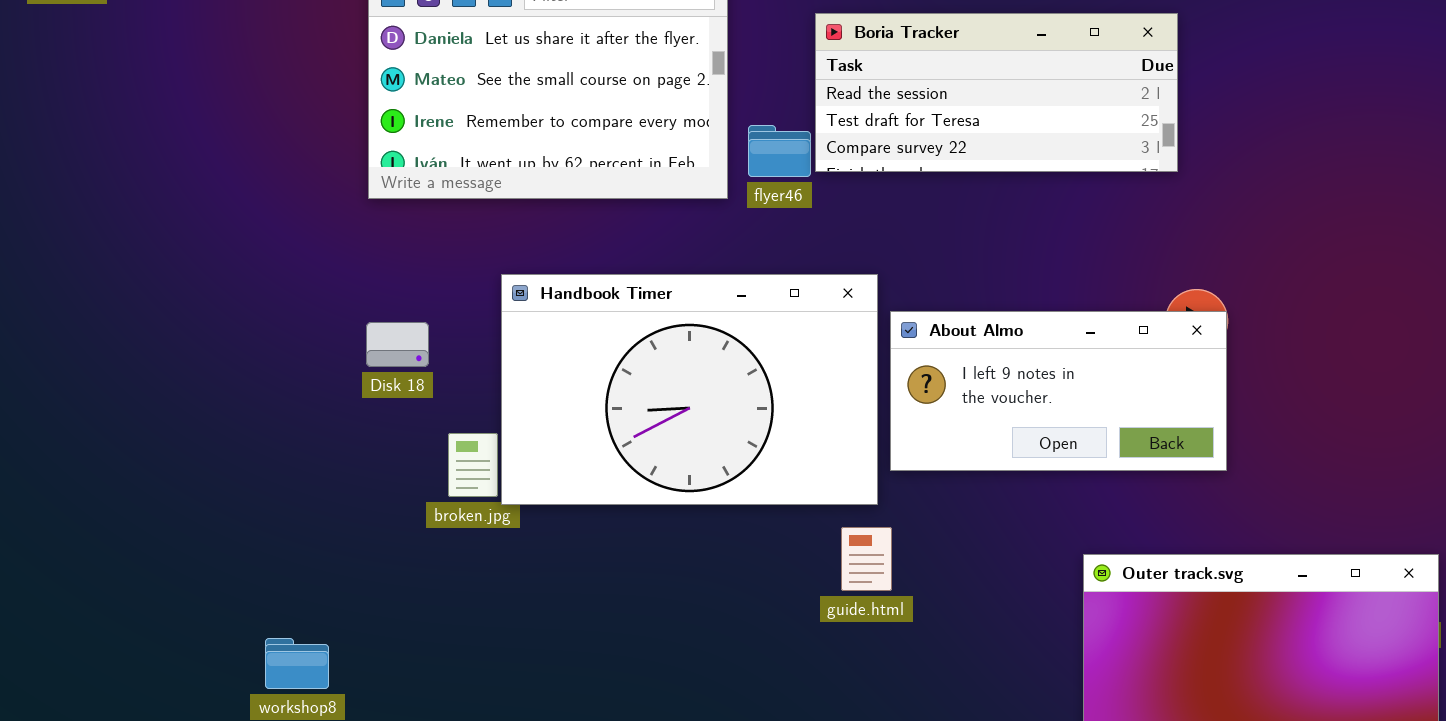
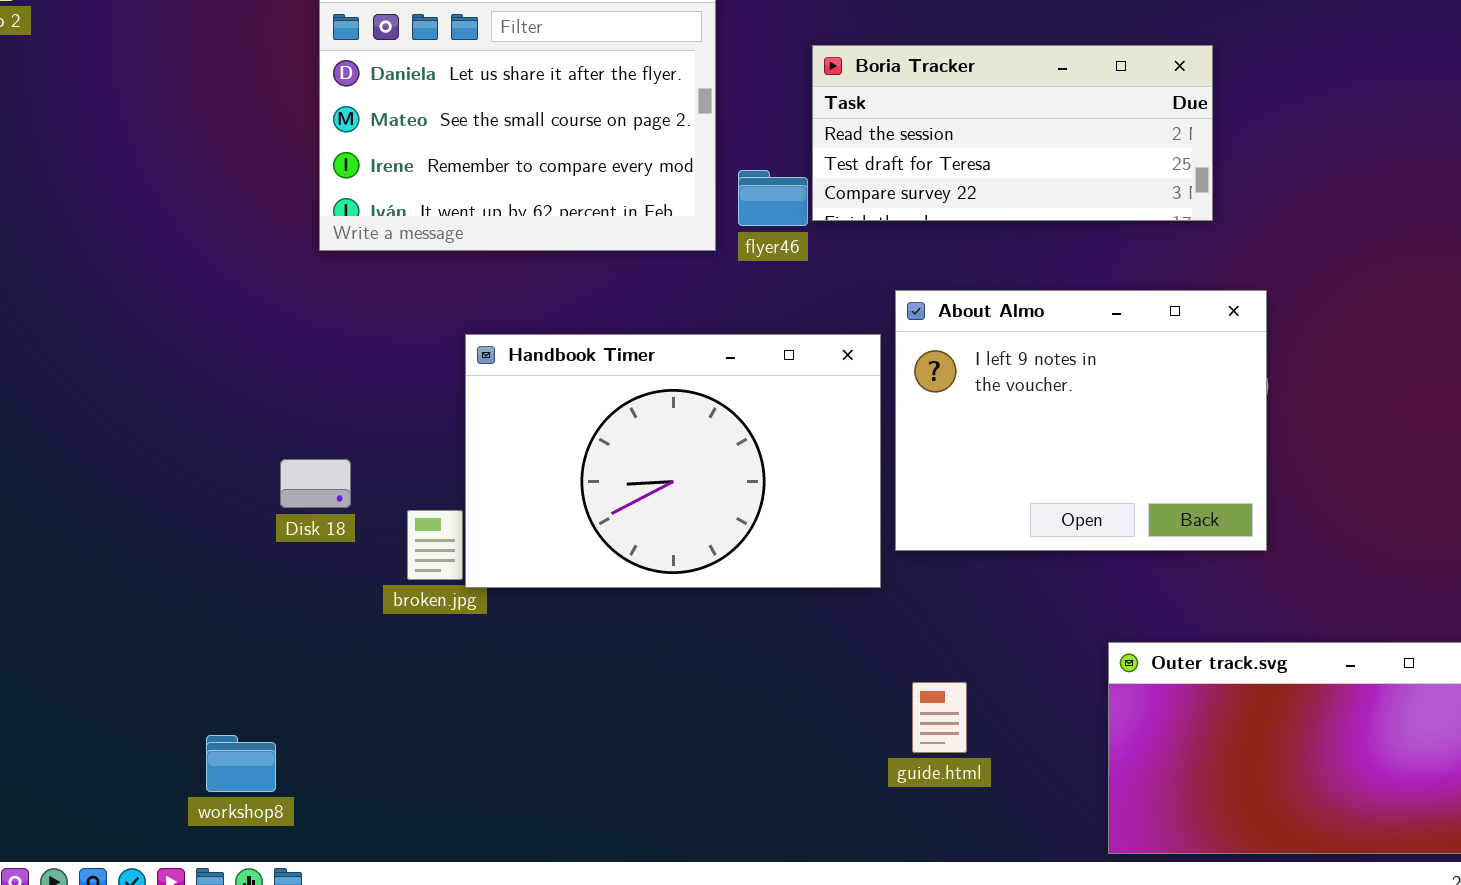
About Almo: [890,311,1227,471] -> [895,290,1267,551], resized
Disk 18: [366,322,429,367] -> [280,459,351,508], moved
guide.html: [841,527,892,591] -> [912,682,967,753], moved

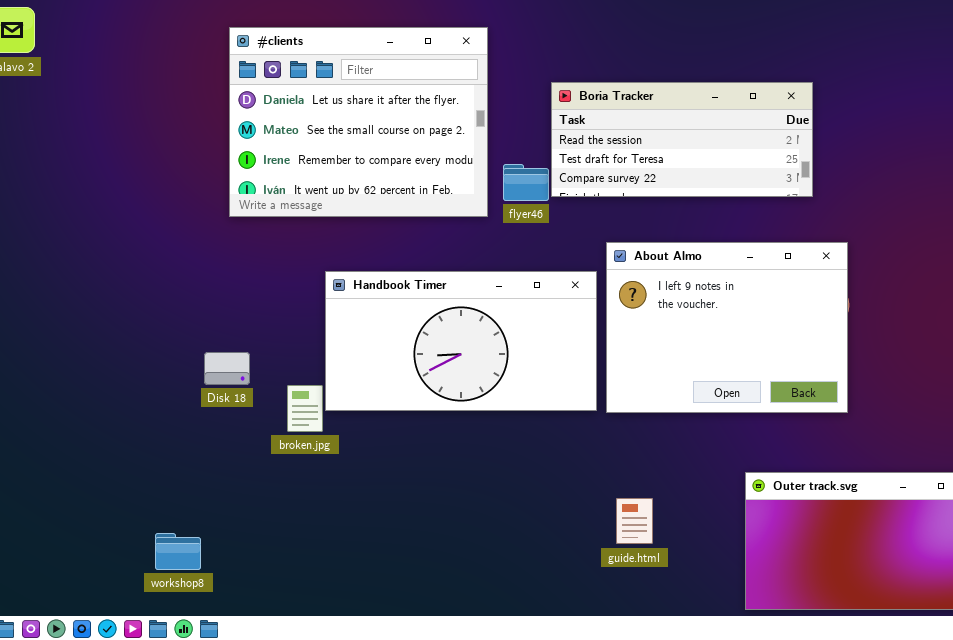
Handbook Timer: [465,334,881,588] -> [325,271,597,411], resized

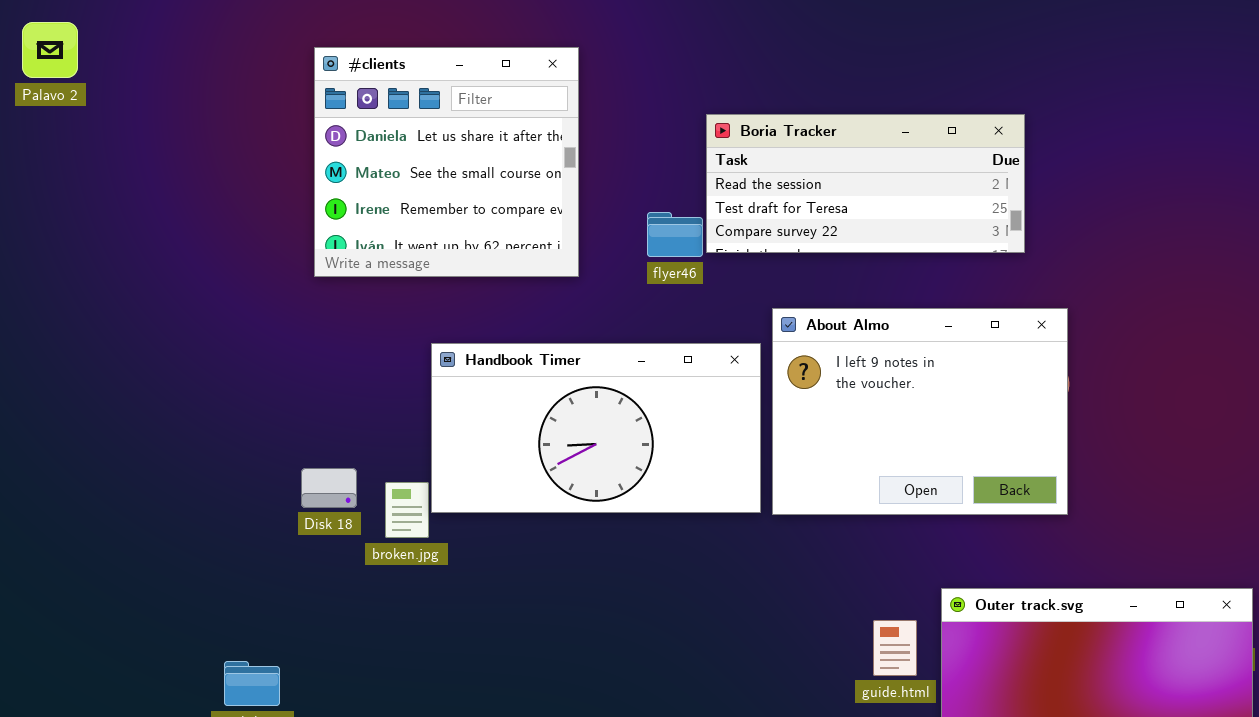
#clients: [229,27,488,217] -> [314,47,579,277], resized
Disk 18: [204,352,250,385] -> [301,468,357,508], moved
guide.html: [616,498,653,544] -> [873,620,917,676], moved

